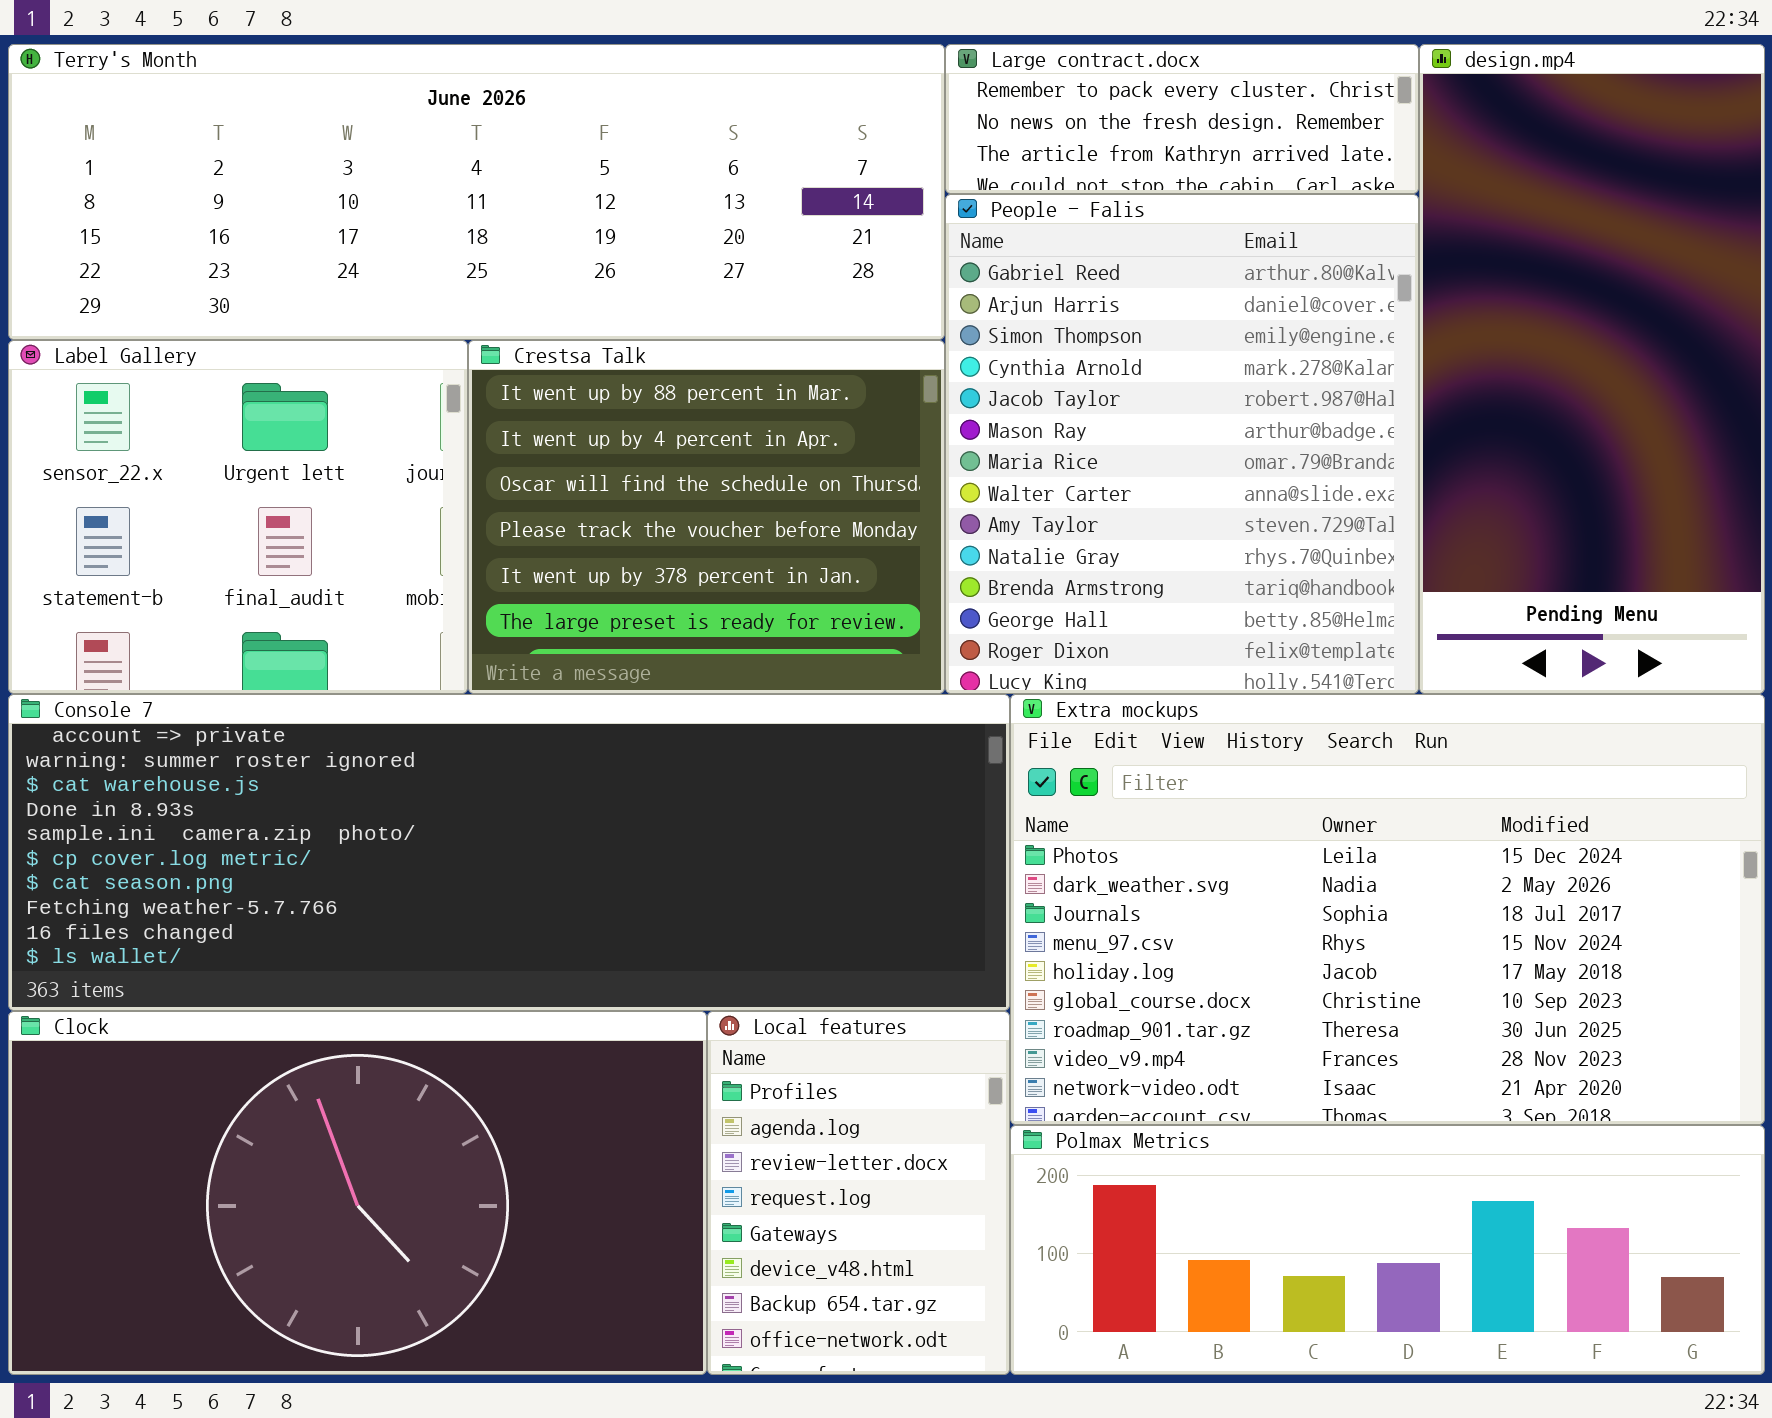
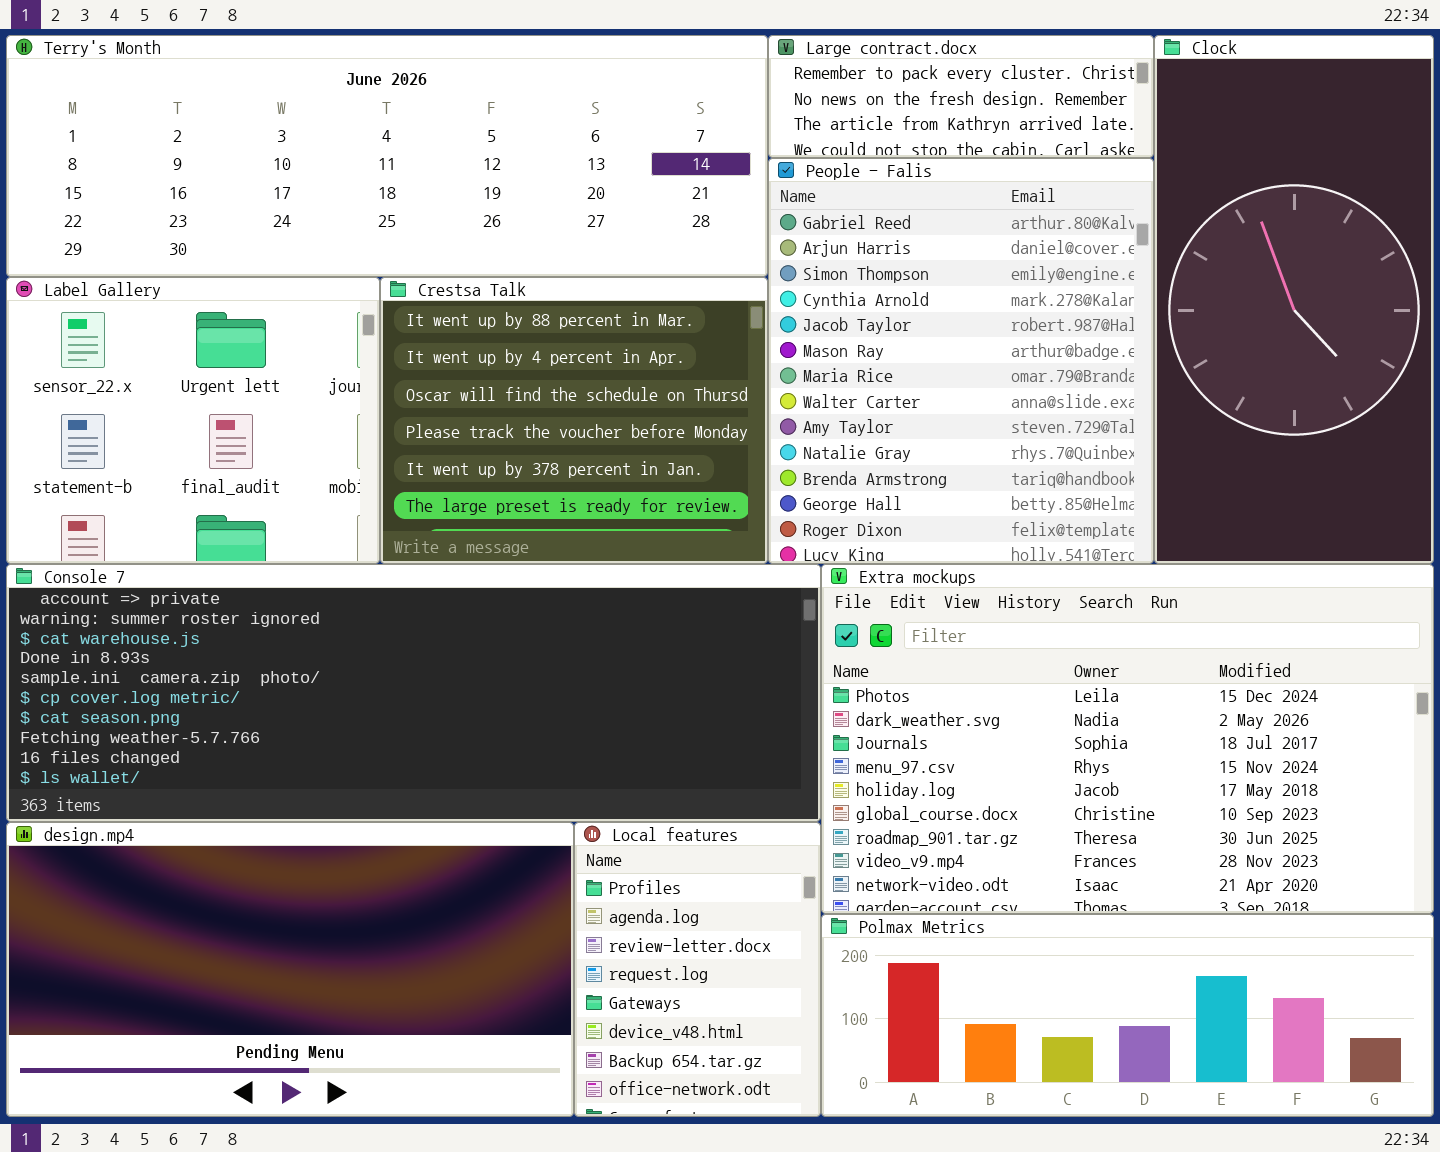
design.mp4: [1419,44,1765,694] -> [6,822,574,1117], moved, resized
Clock: [8,1011,707,1375] -> [1154,35,1434,564], moved, resized

